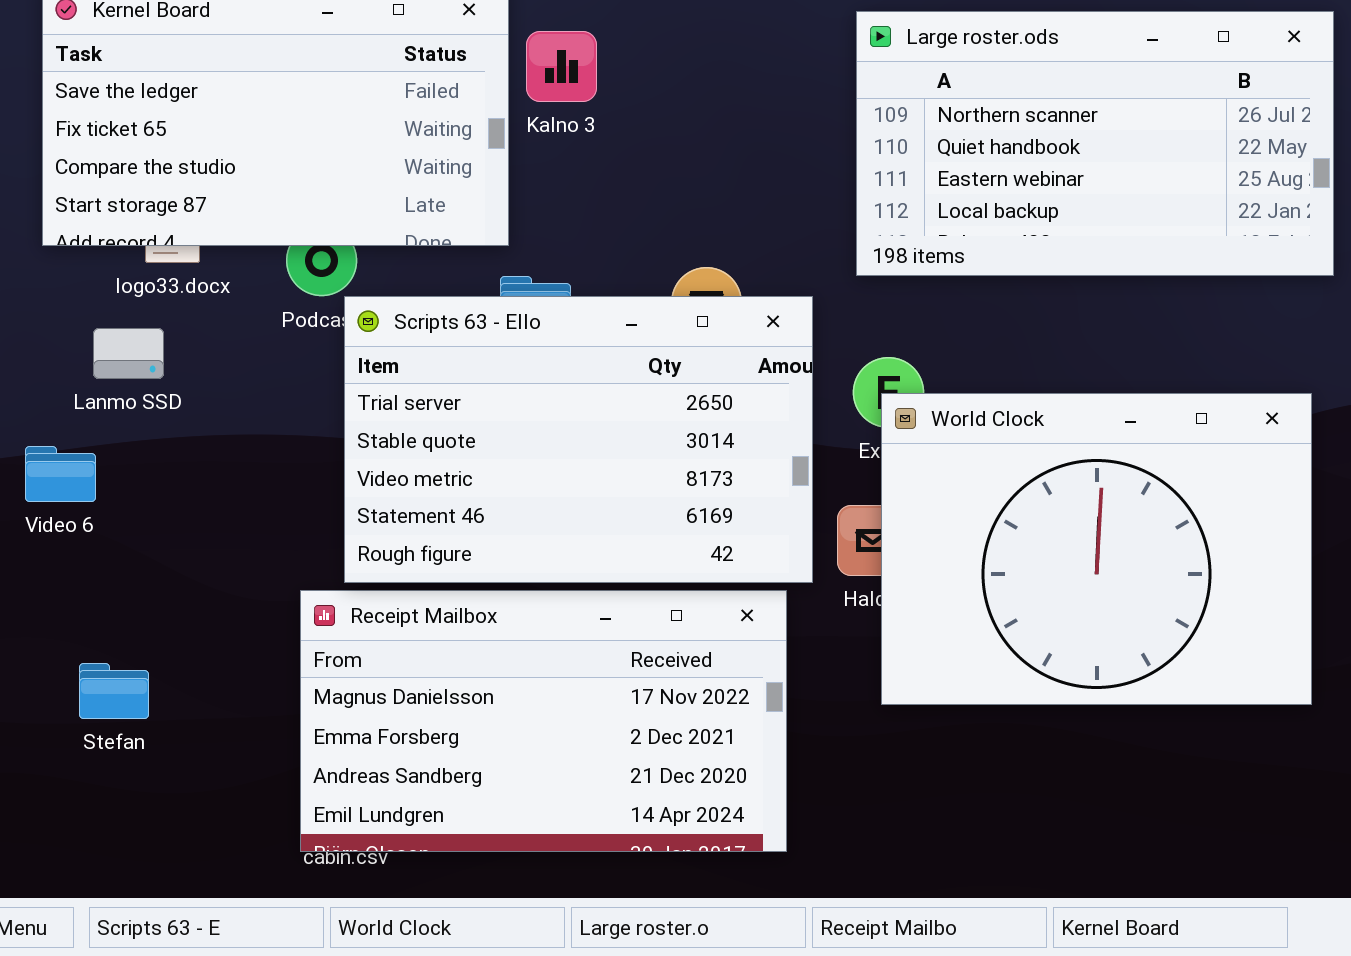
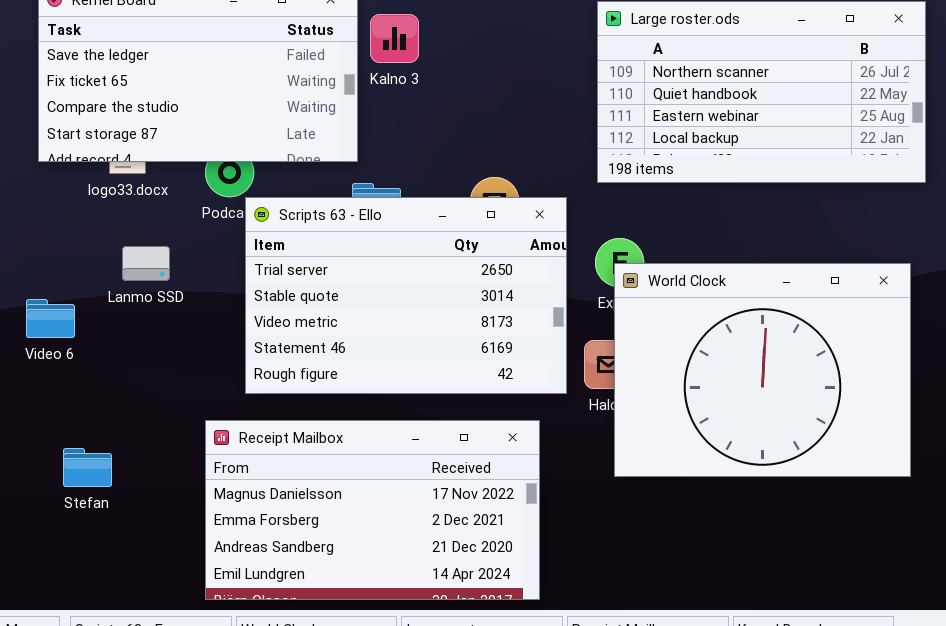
Lanmo SSD: [93,328,164,379] -> [122,246,170,281], moved
Receipt Mailbox: [300,590,787,852] -> [205,420,540,600], moved

